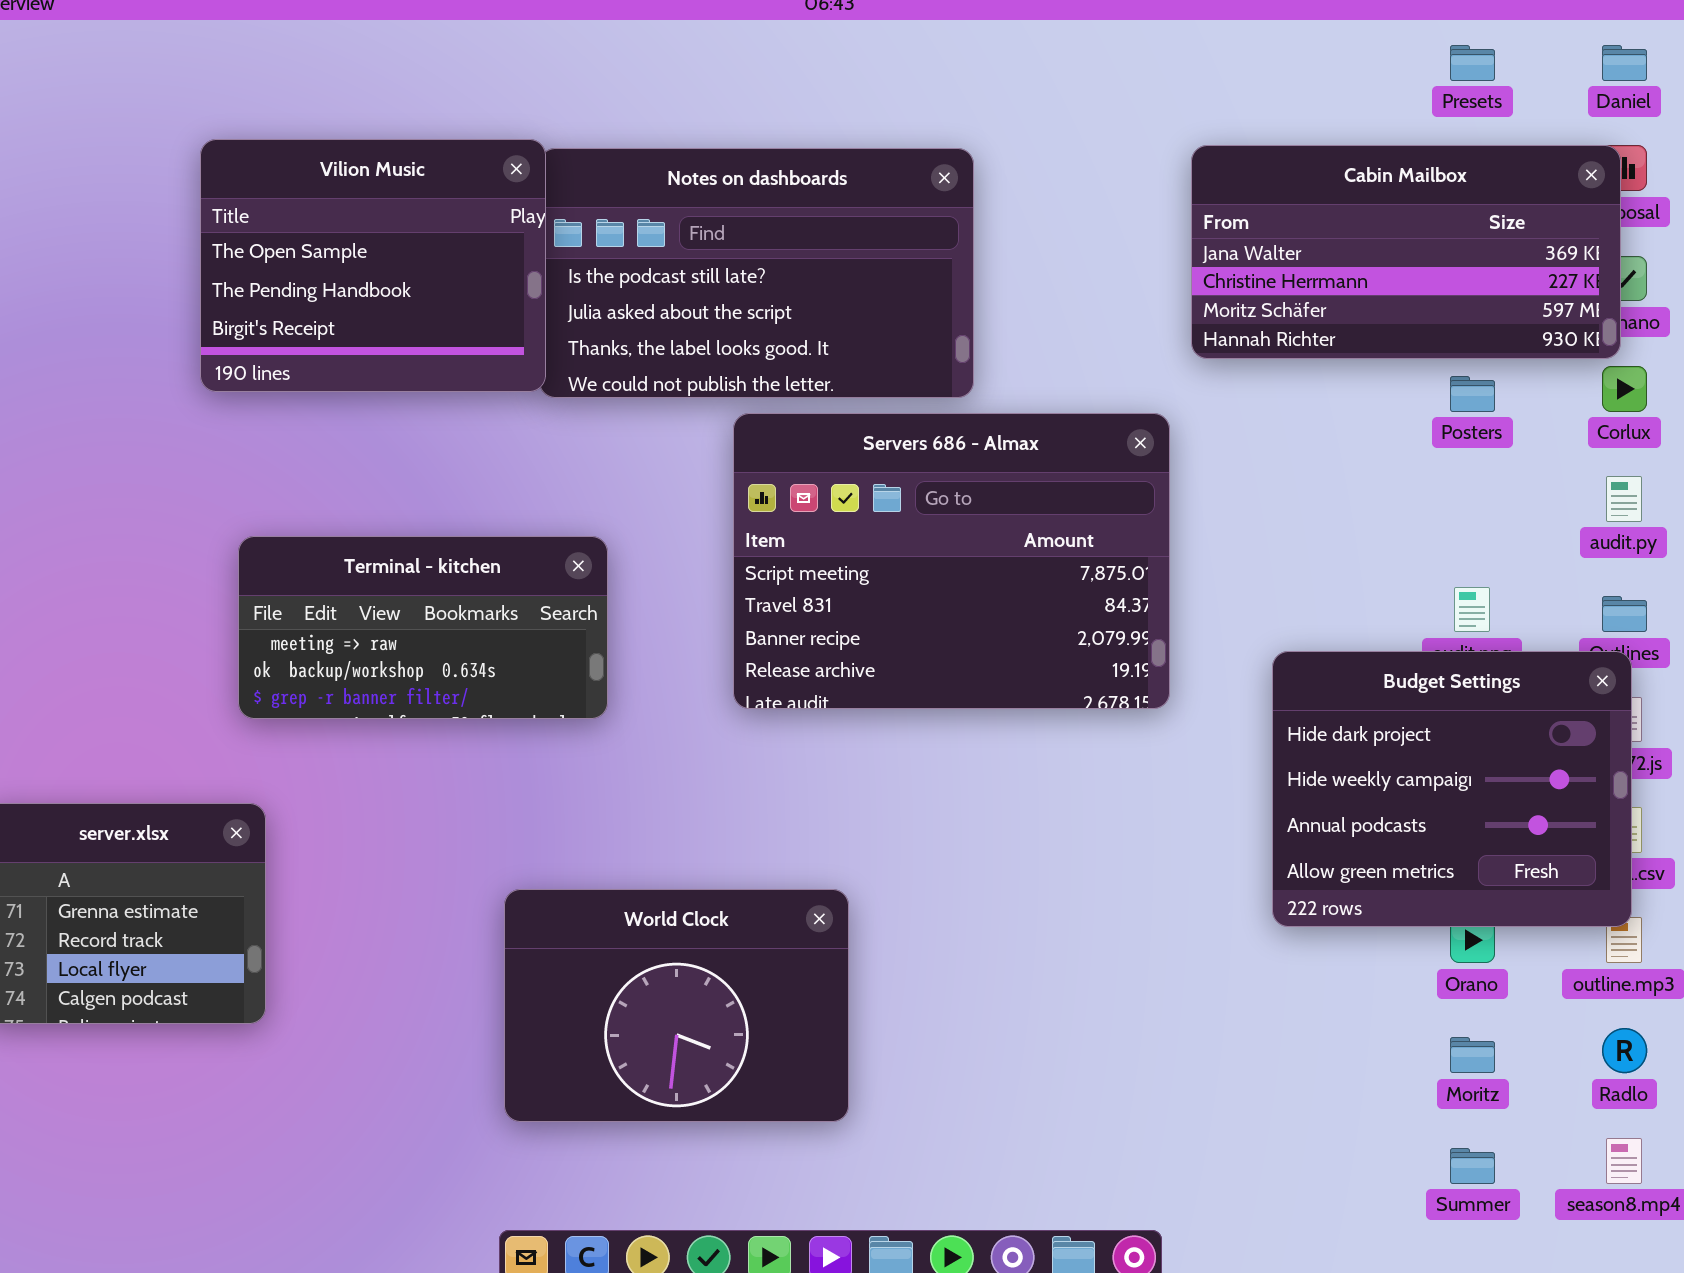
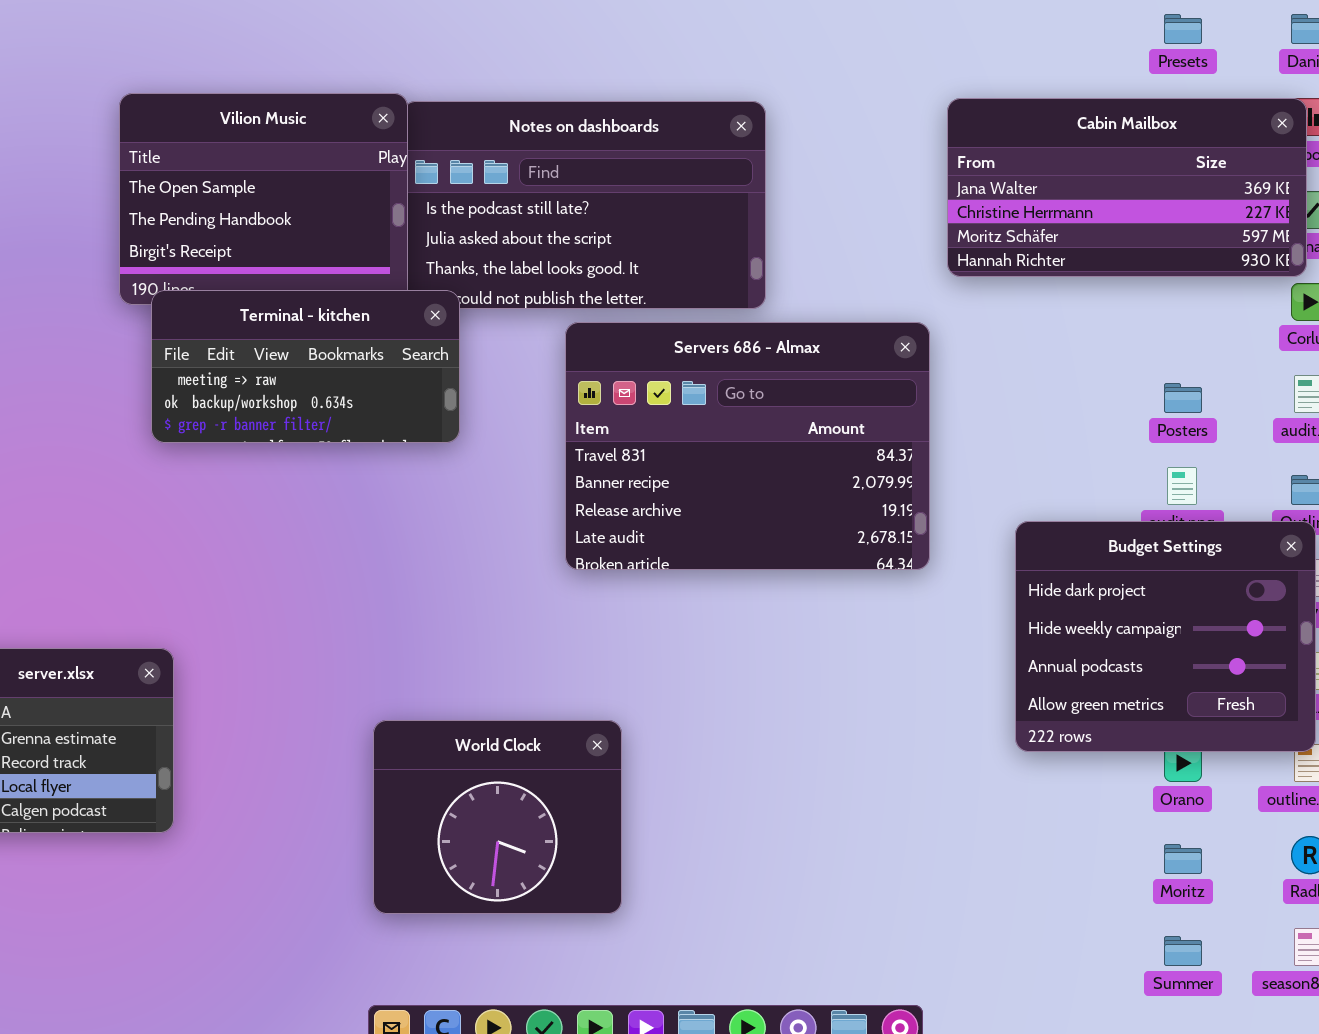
Posters: [1450,376,1495,412] -> [1164,383,1202,413], moved
Servers 686 - Almax: [733,413,1170,709] -> [565,322,930,570], scrolled down 1 row
Terminal - kitchen: [238,536,608,719] -> [151,290,460,443], moved
World Clock: [504,889,849,1122] -> [373,720,622,914], resized

